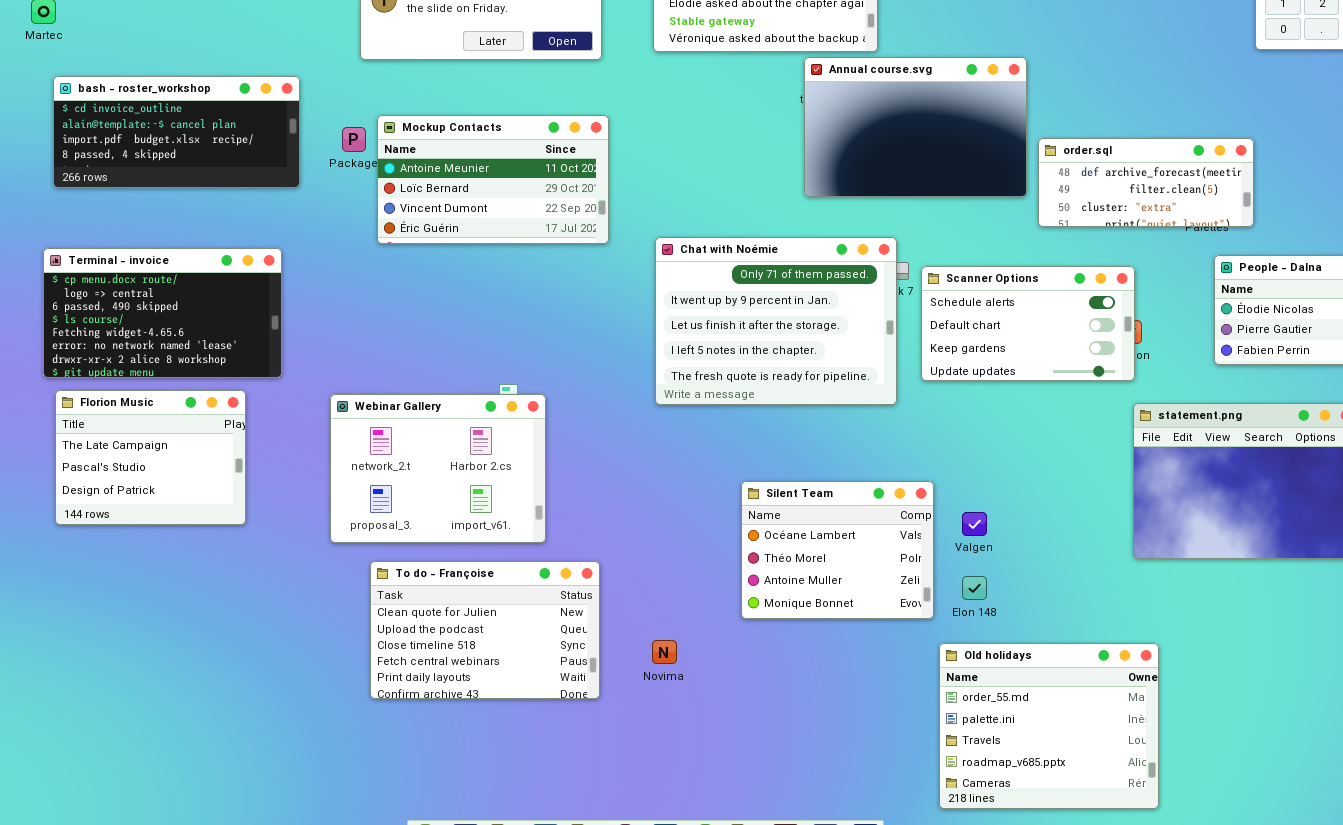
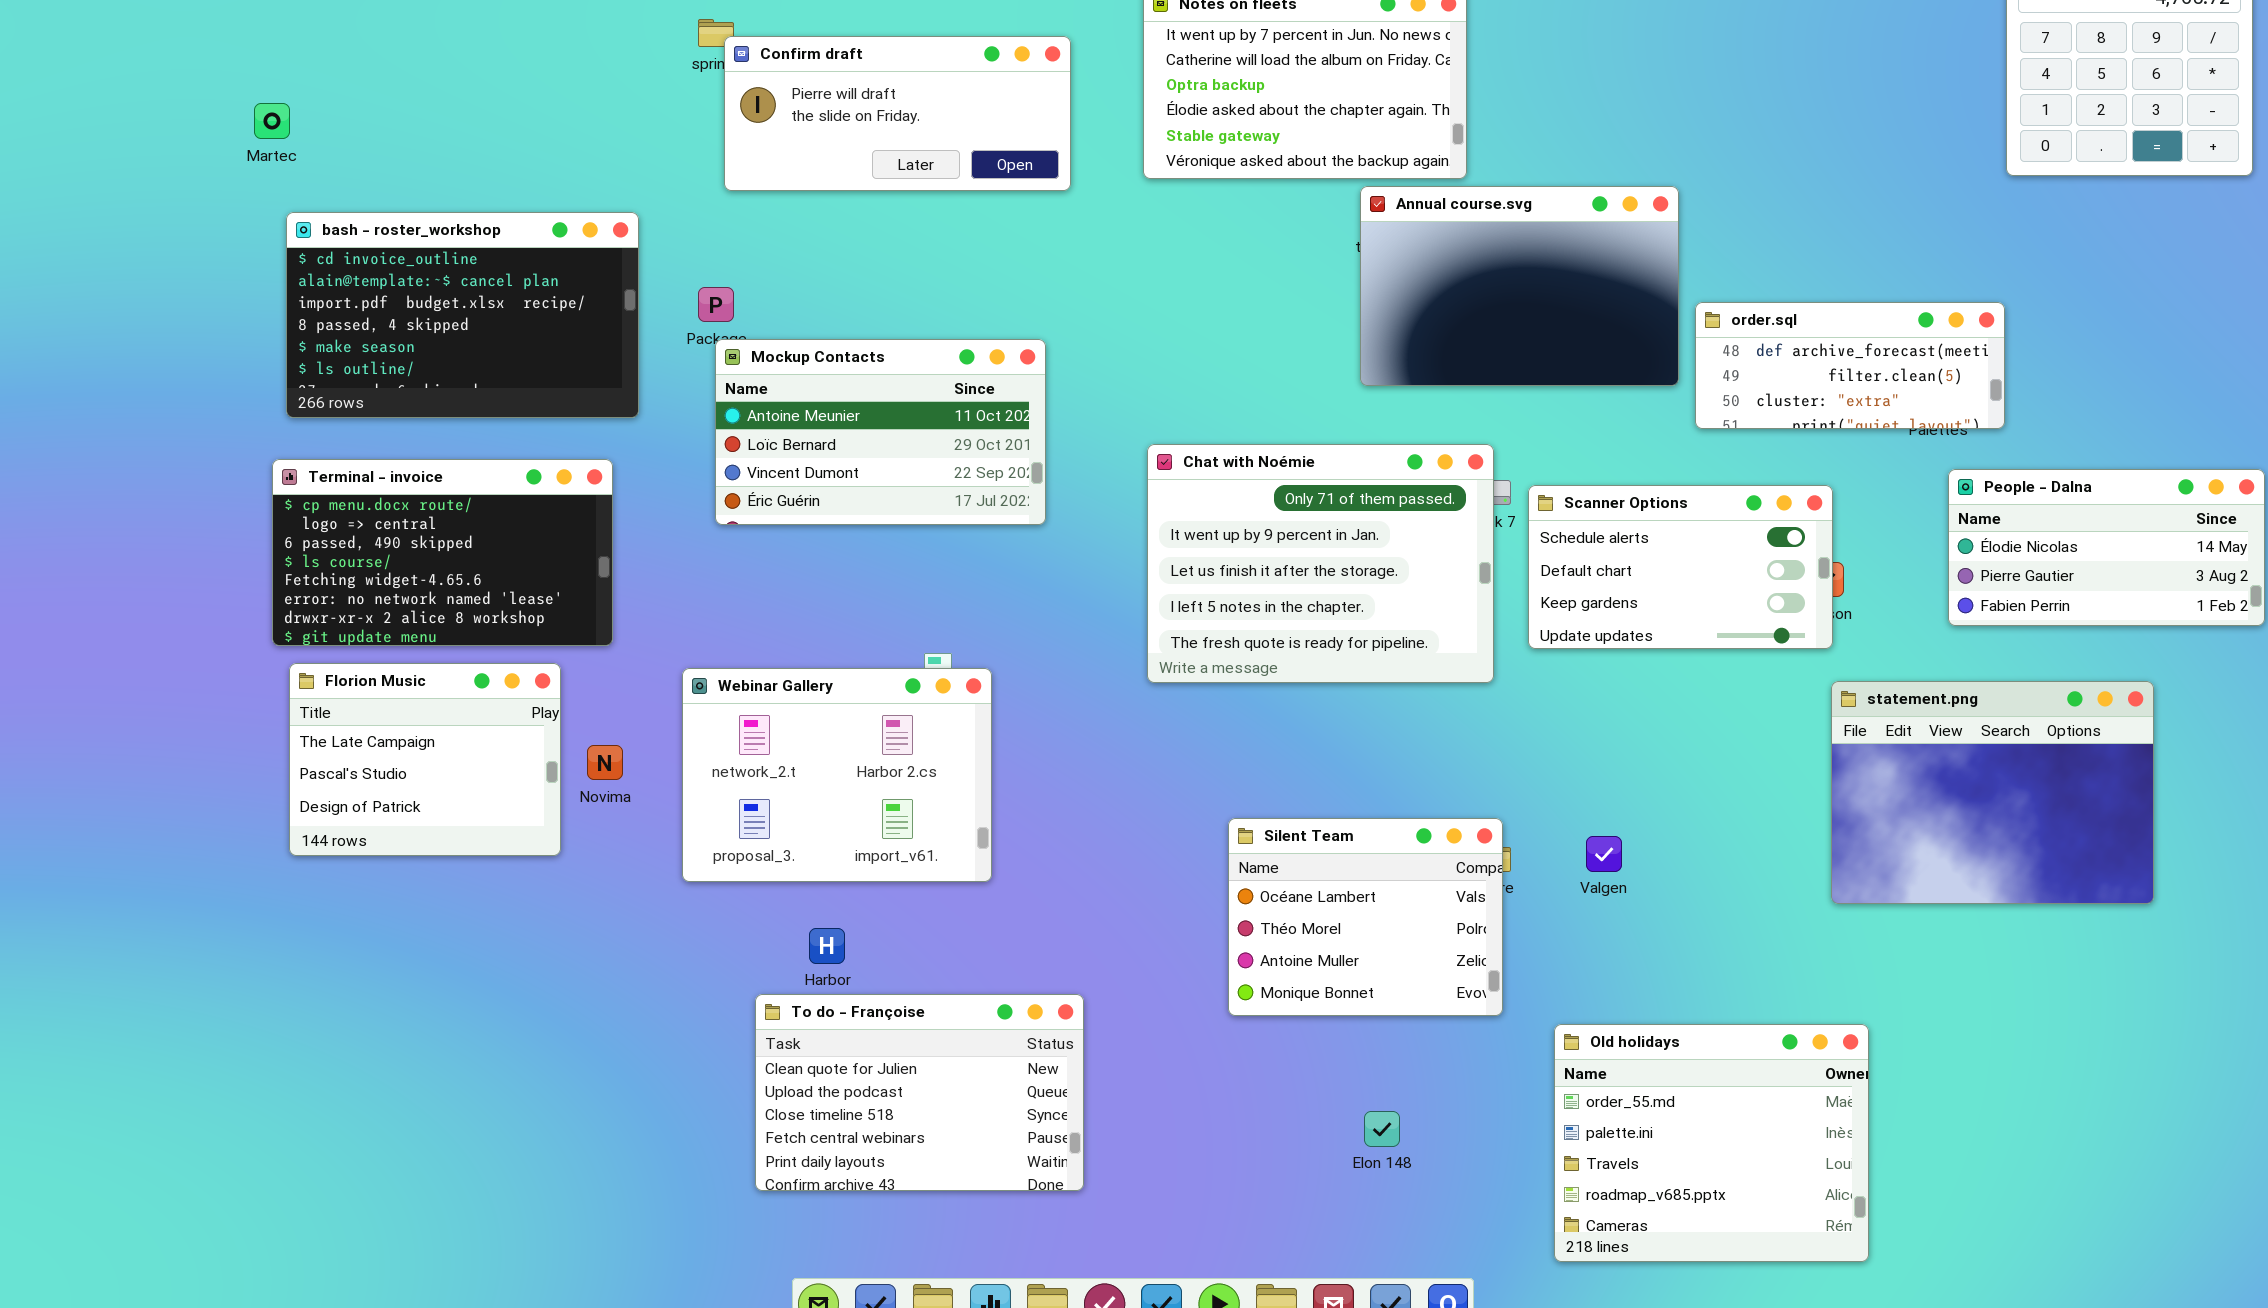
bash - roster_workshop: [53,76,300,188] -> [286,212,639,418], resized
Mockup Contacts: [377,115,609,244] -> [715,339,1046,525], moved
Silent Team: [741,481,934,619] -> [1228,818,1503,1016], moved
To do - Françoise: [370,561,600,699] -> [755,994,1084,1191], moved
Elon 148: [962,576,987,600] -> [1364,1111,1400,1147], moved
Novima: [652,640,677,664] -> [587,745,623,780], moved

